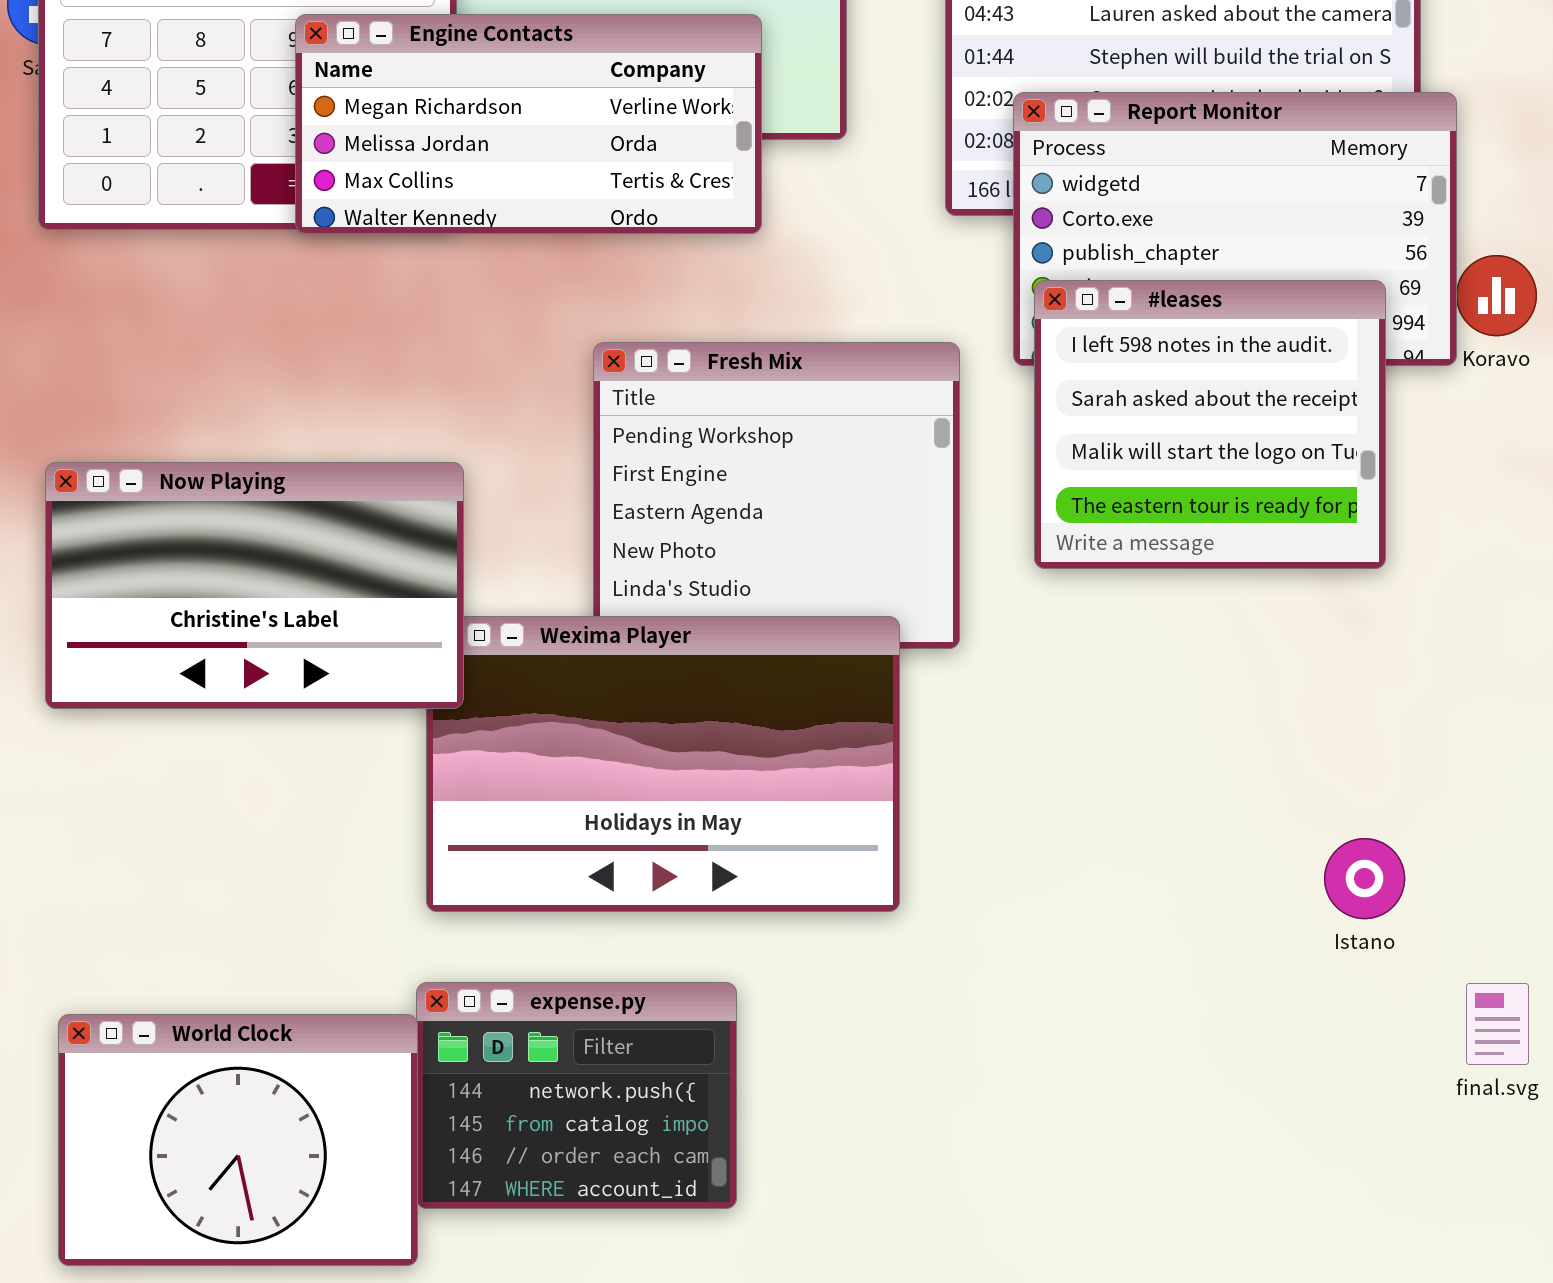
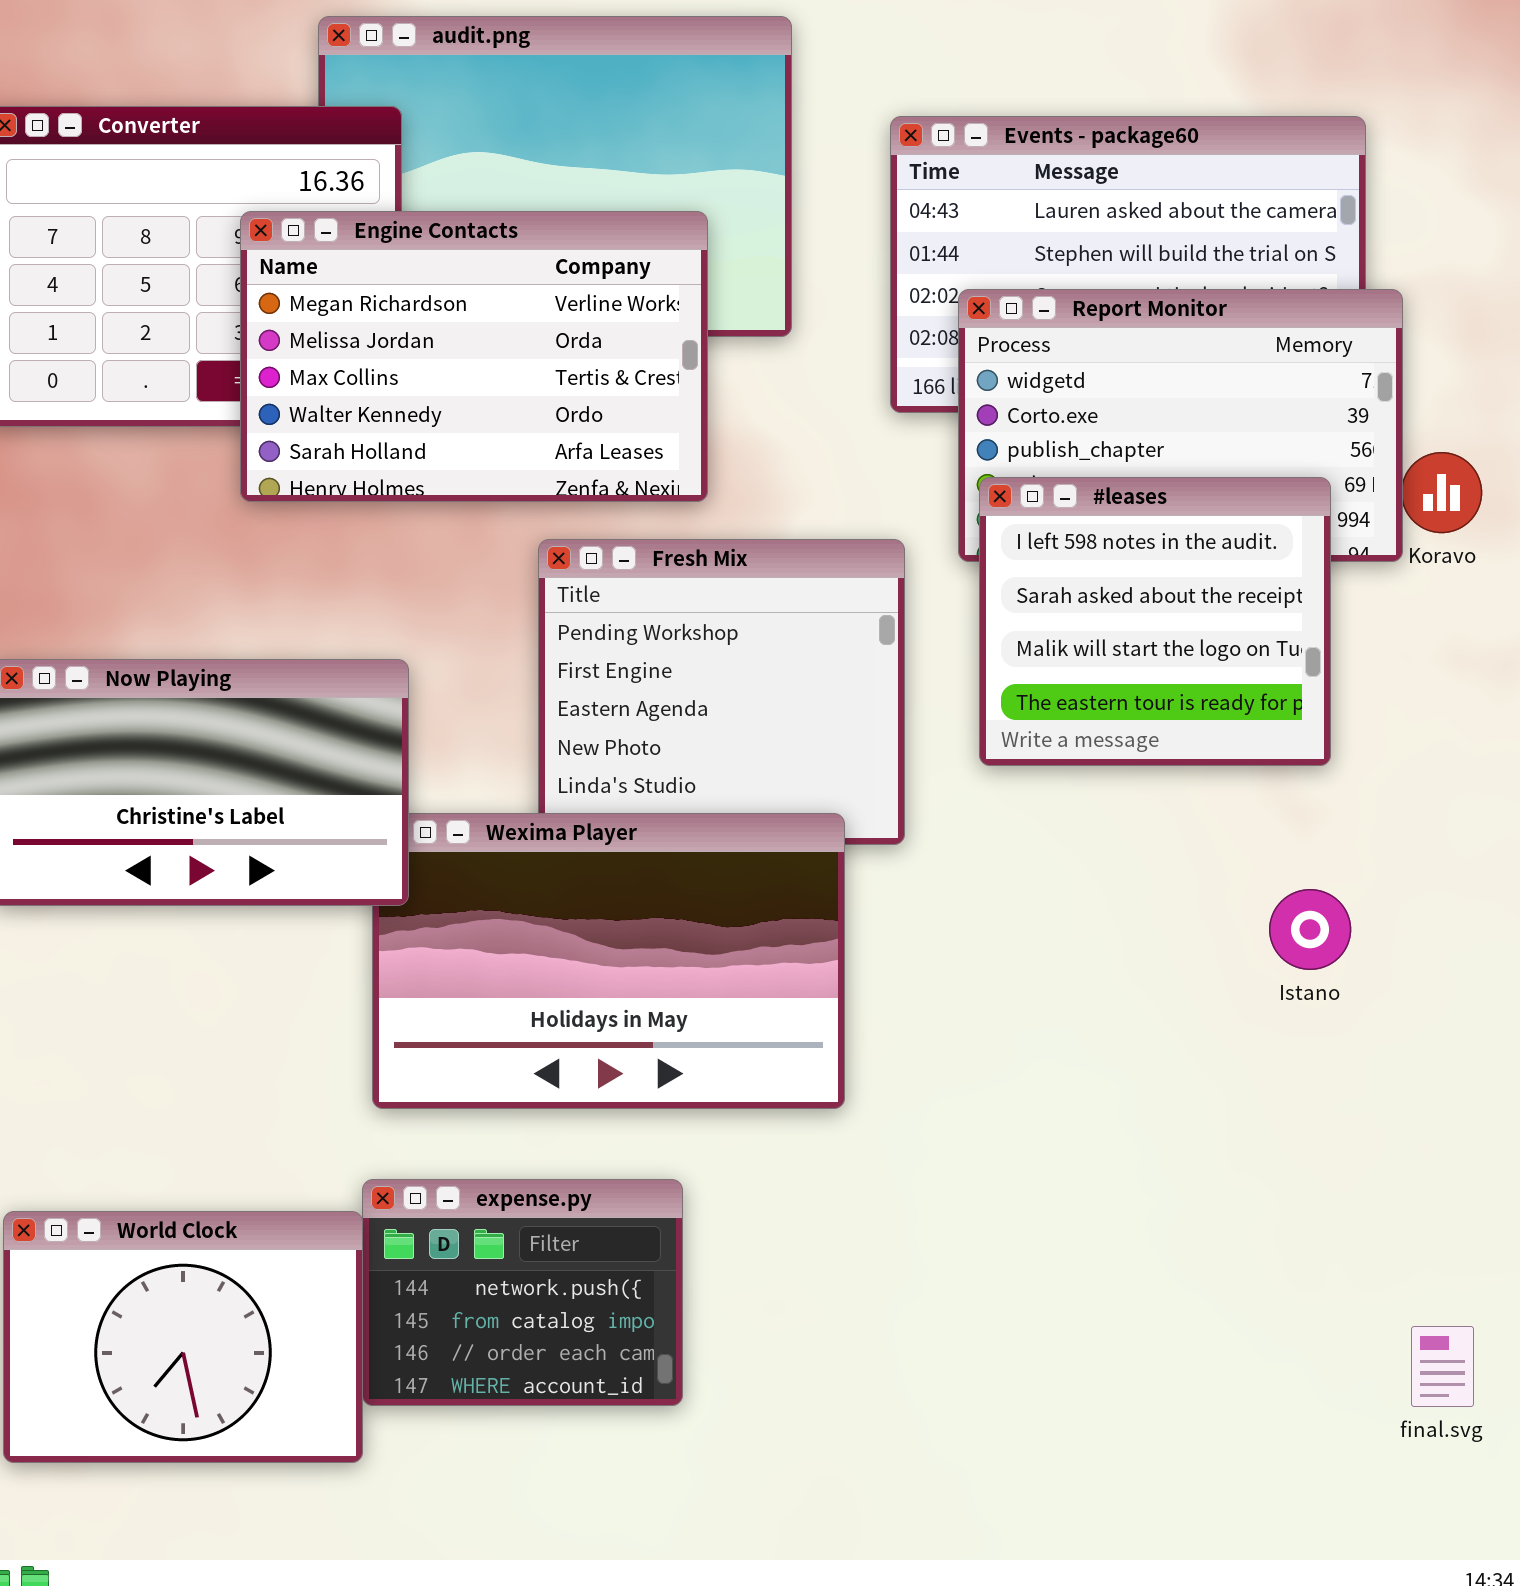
Engine Contacts: [295,14,762,234] -> [240,211,708,502], resized
Istano: [1324,838,1405,919] -> [1269,889,1351,970], moved
final.svg: [1466,983,1529,1065] -> [1411,1326,1474,1407], moved

